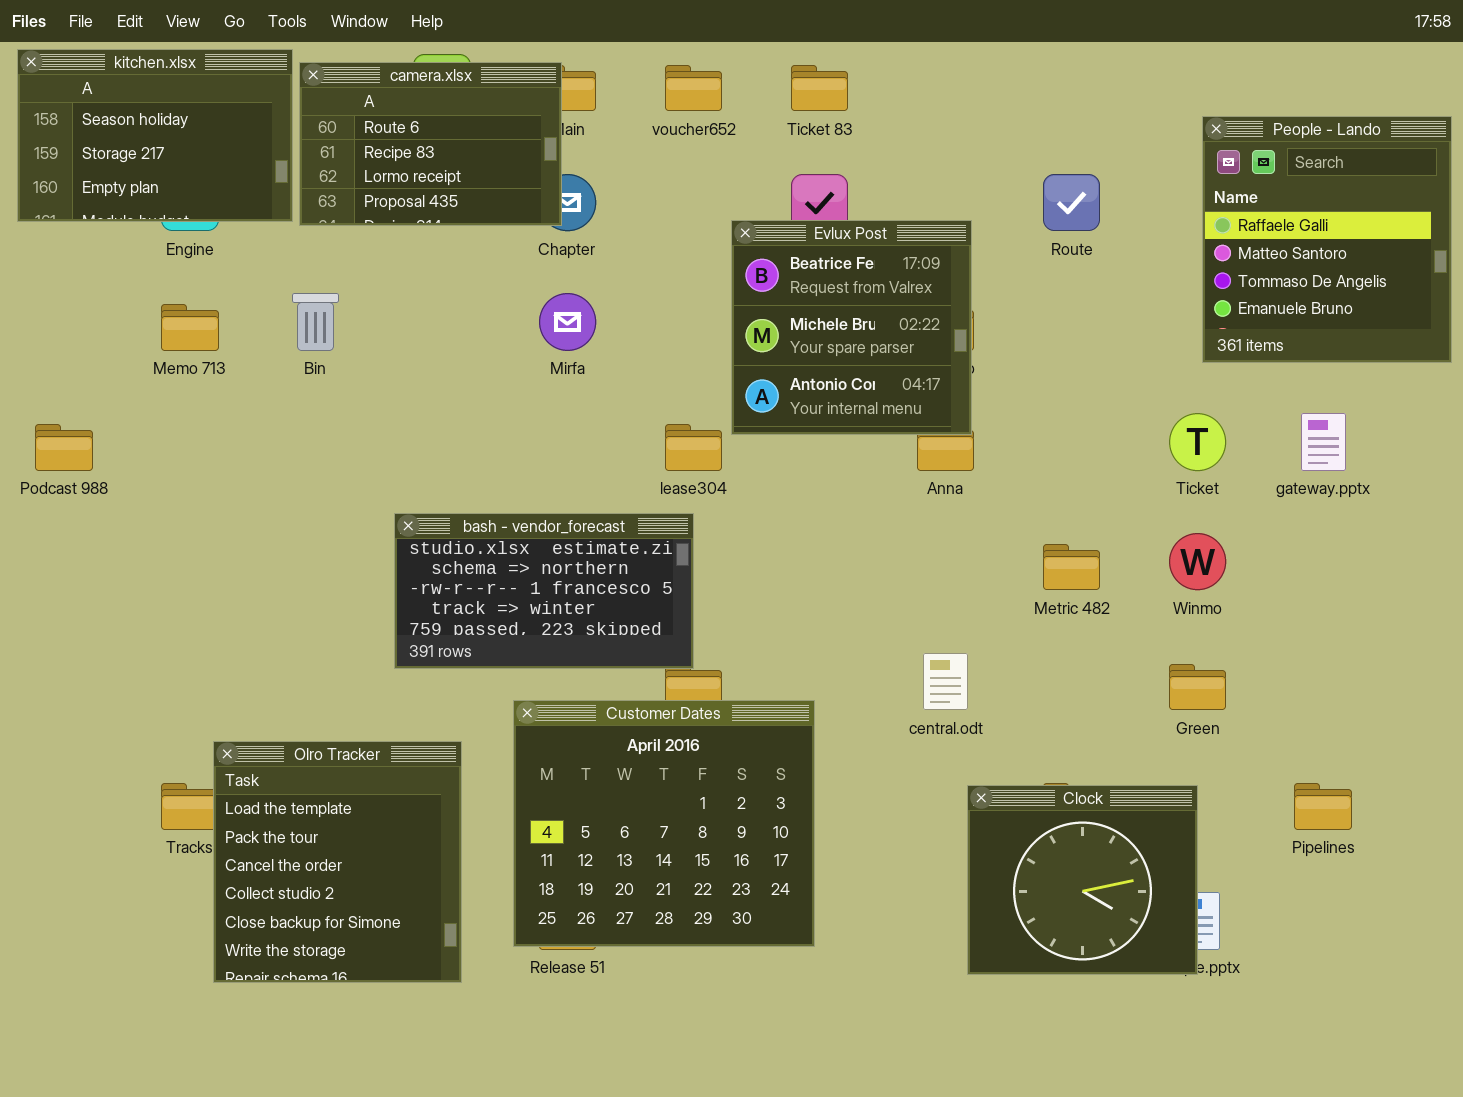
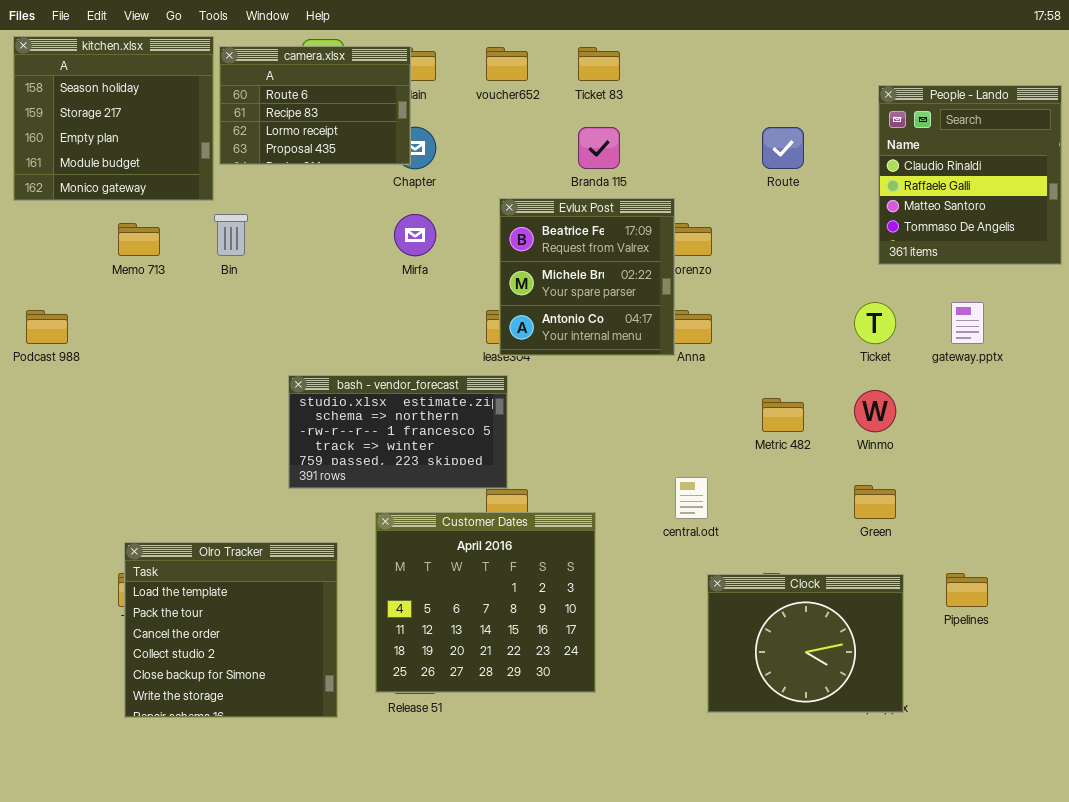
kitchen.xlsx: [17,49,293,222] -> [13,36,214,201], resized
People - Lando: [1202,116,1452,363] -> [878,85,1062,265], scrolled up 1 row
Evlux Post: [731,220,972,435] -> [499,198,675,356], moved
Olro Tracker: [213,741,462,983] -> [124,542,338,718], resized
Clock: [967,785,1198,975] -> [707,574,904,713], resized

